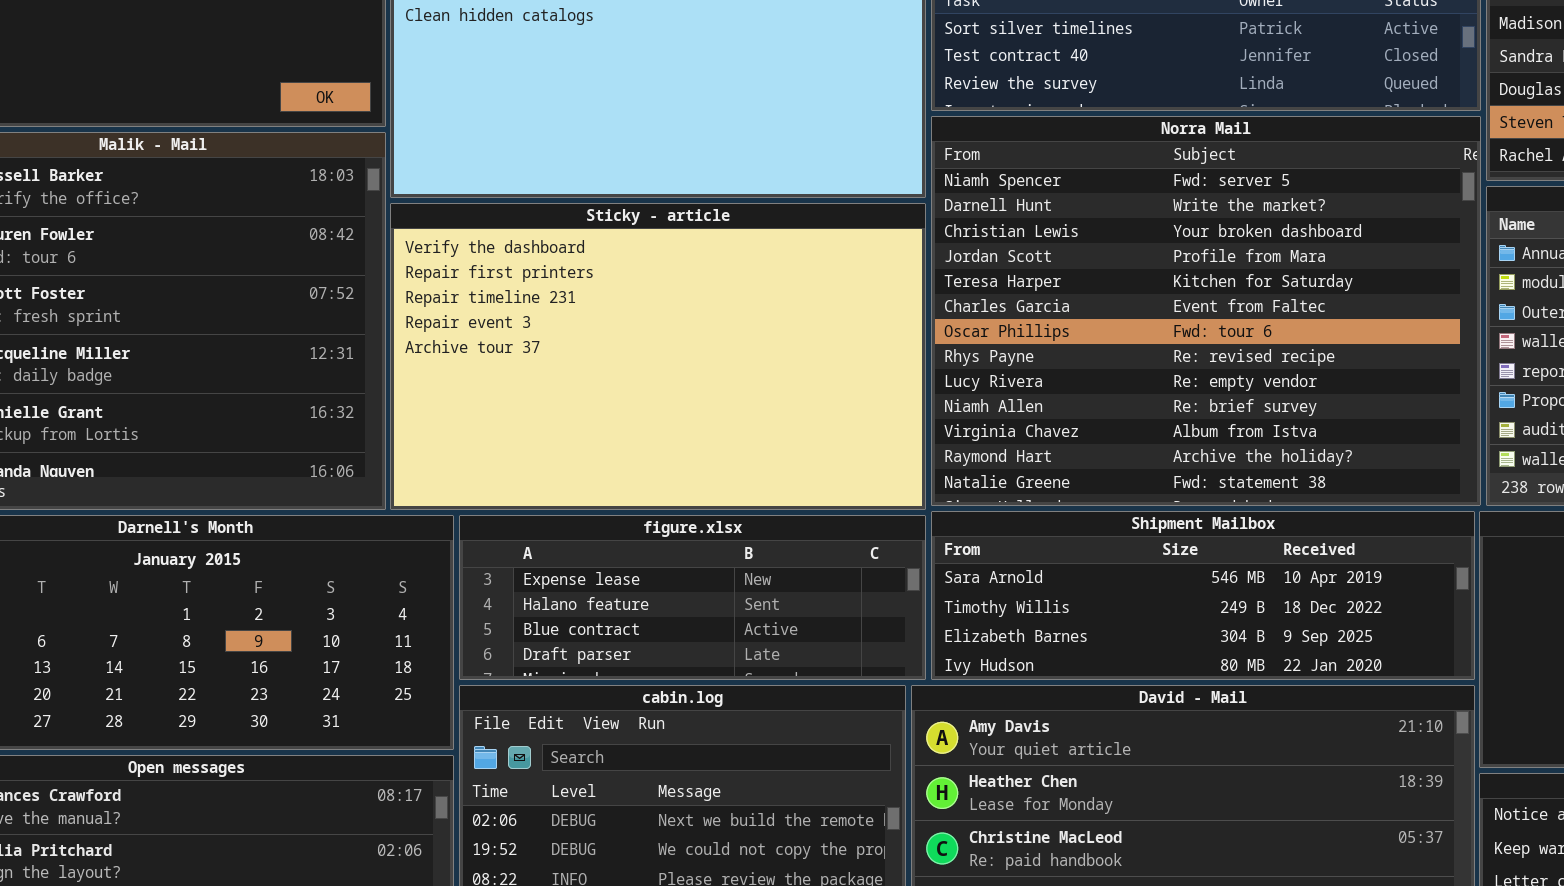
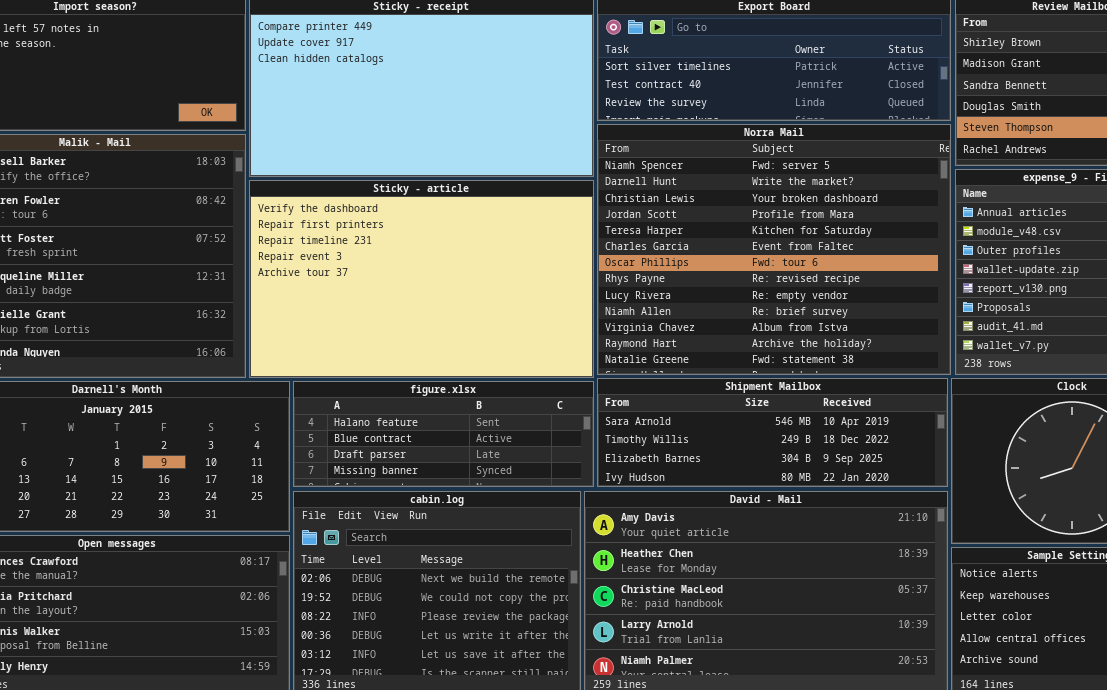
figure.xlsx: [459,515,926,680] -> [293,381,594,487], scrolled down 1 row

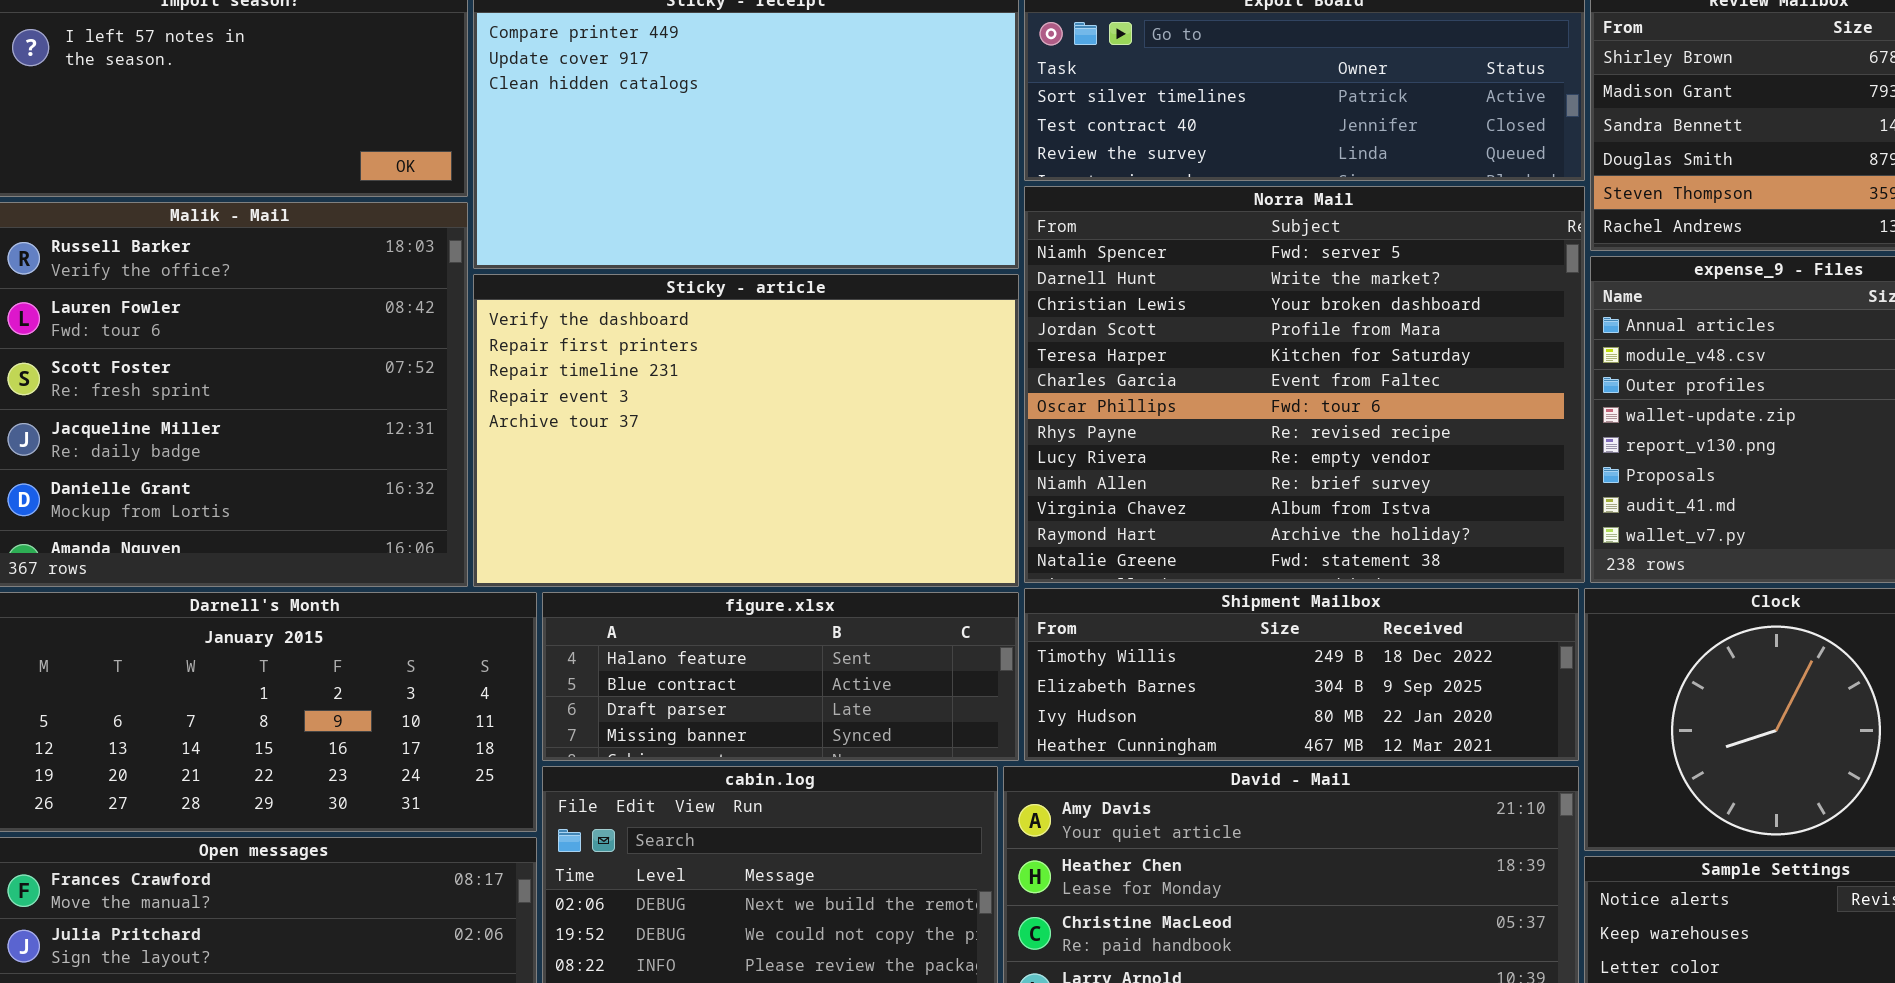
Shipment Mailbox: [597,378,948,487] -> [1024,588,1579,761], scrolled down 1 row

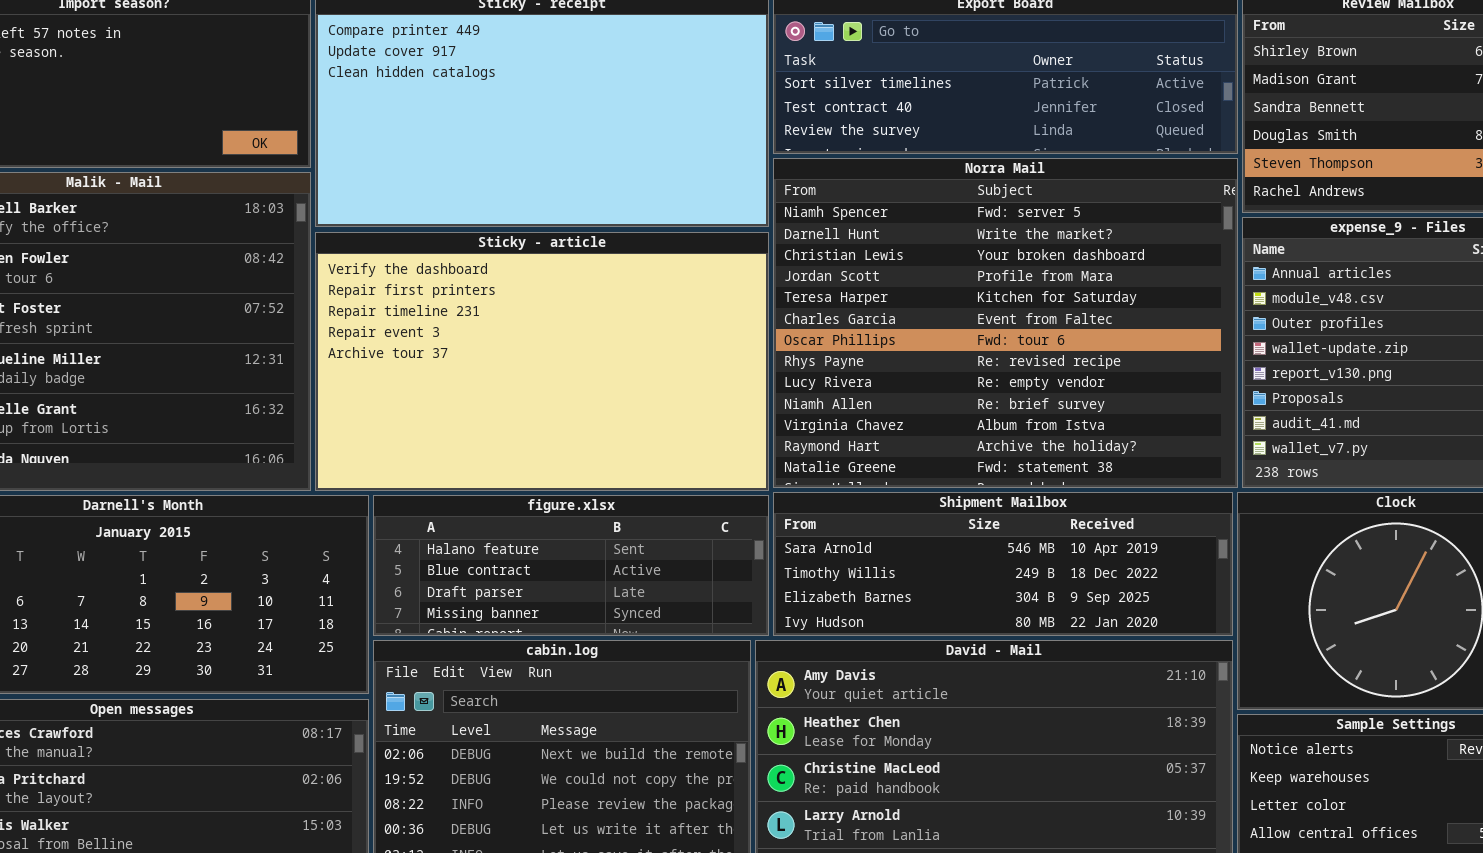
Shipment Mailbox: [1024,588,1579,761] -> [773,492,1233,636], scrolled up 1 row

